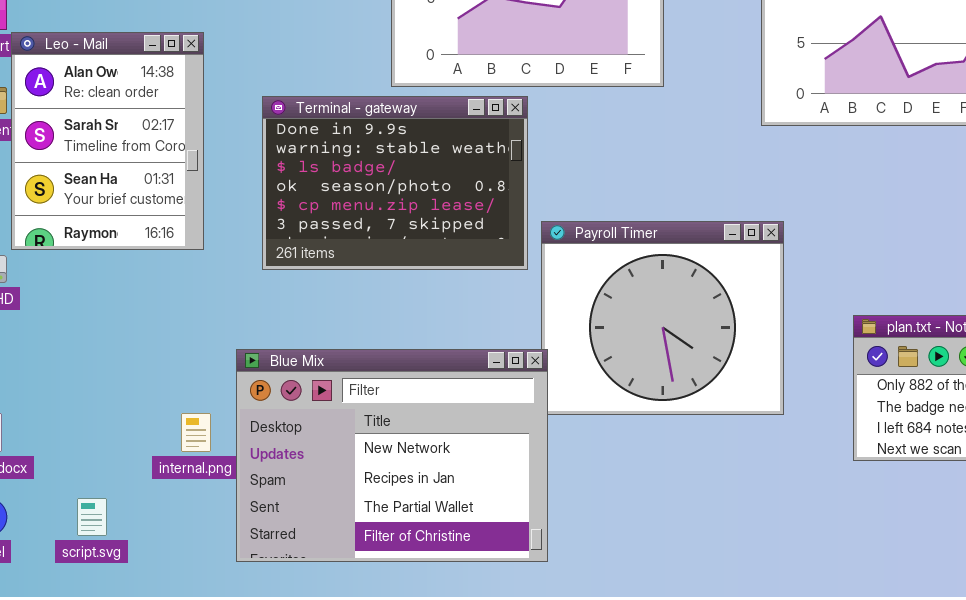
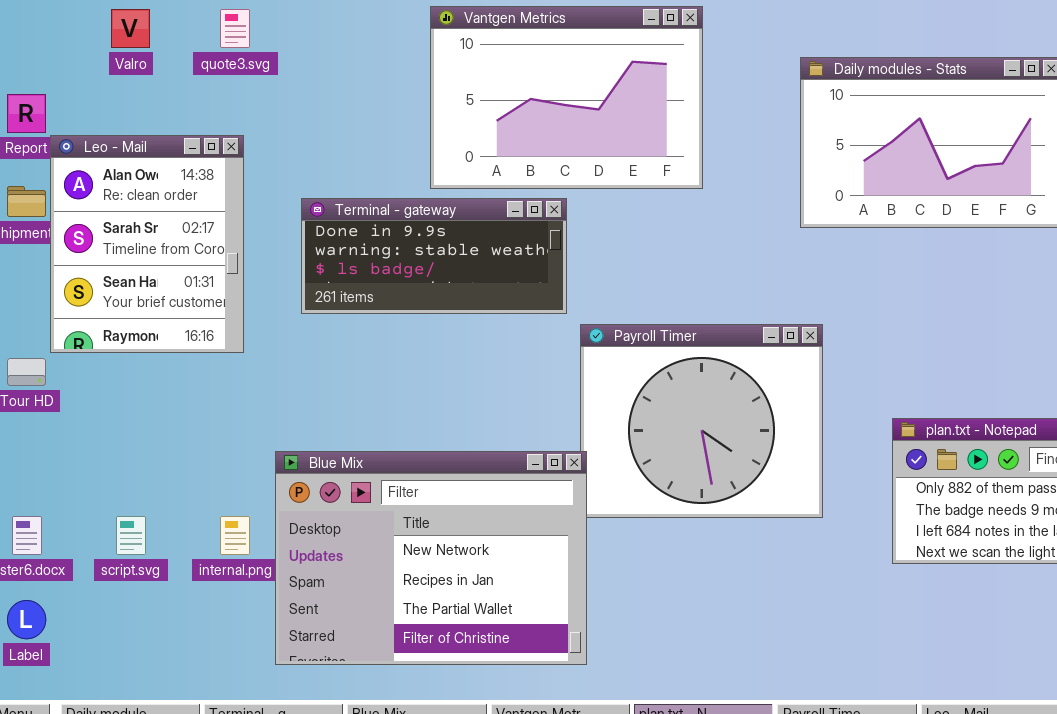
Terminal - gateway: [262,96,528,270] -> [301,198,567,314], resized
script.svg: [77,498,107,536] -> [116,516,146,555], moved

